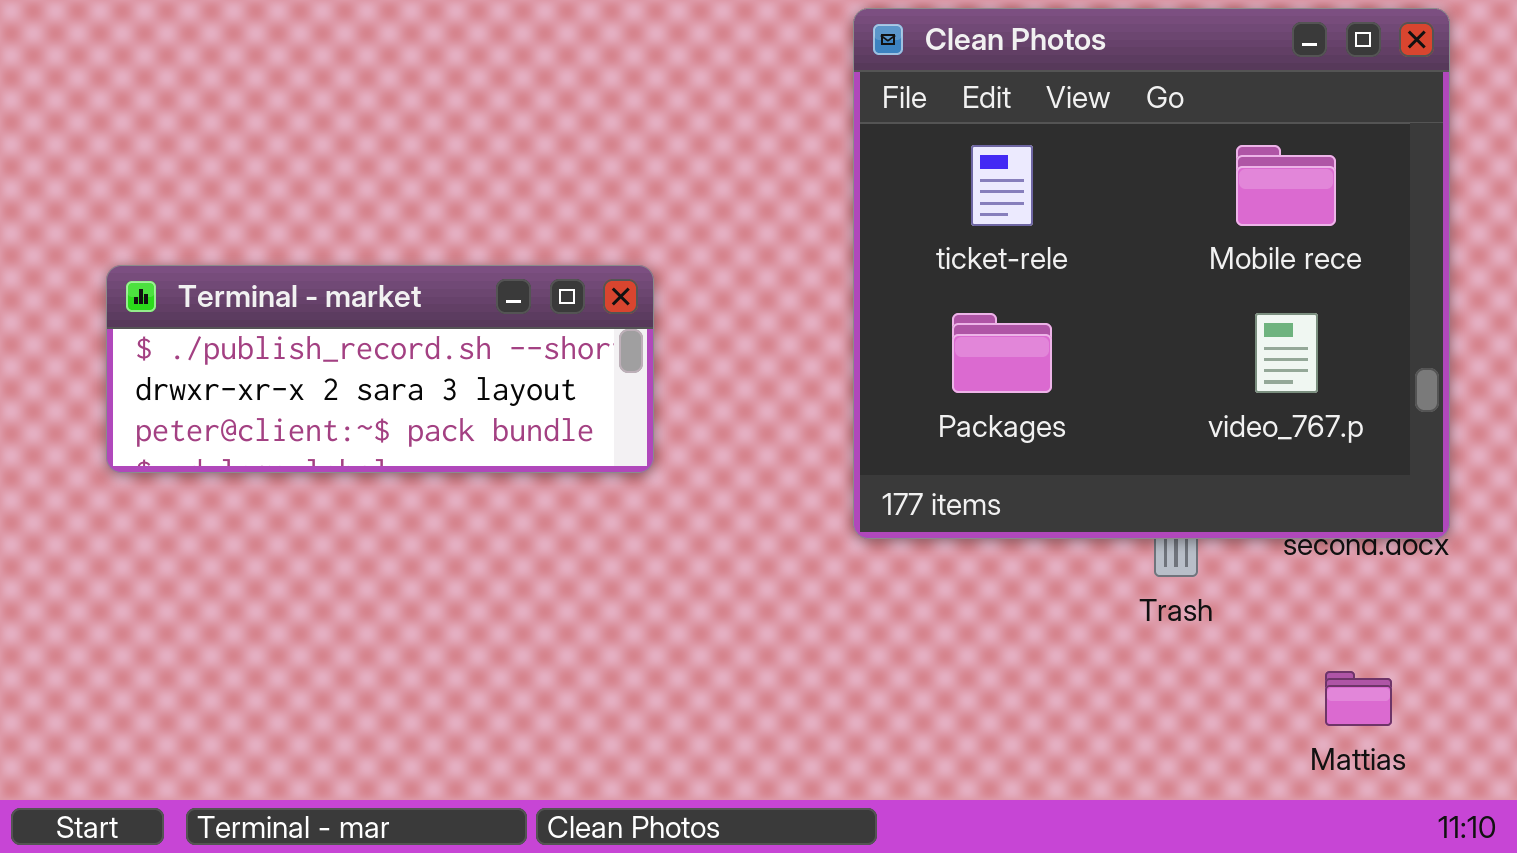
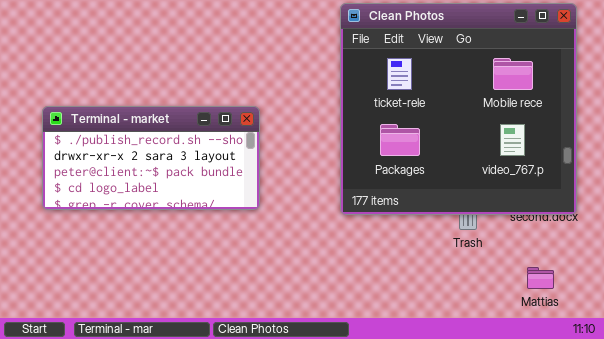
Terminal - market: [106,265,654,473] -> [42,106,260,210], resized

